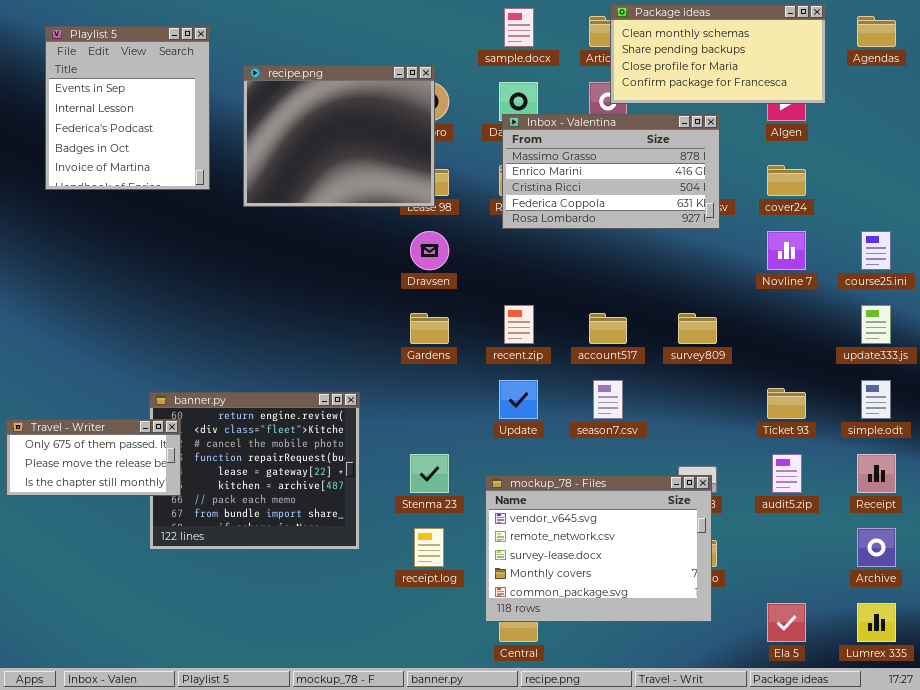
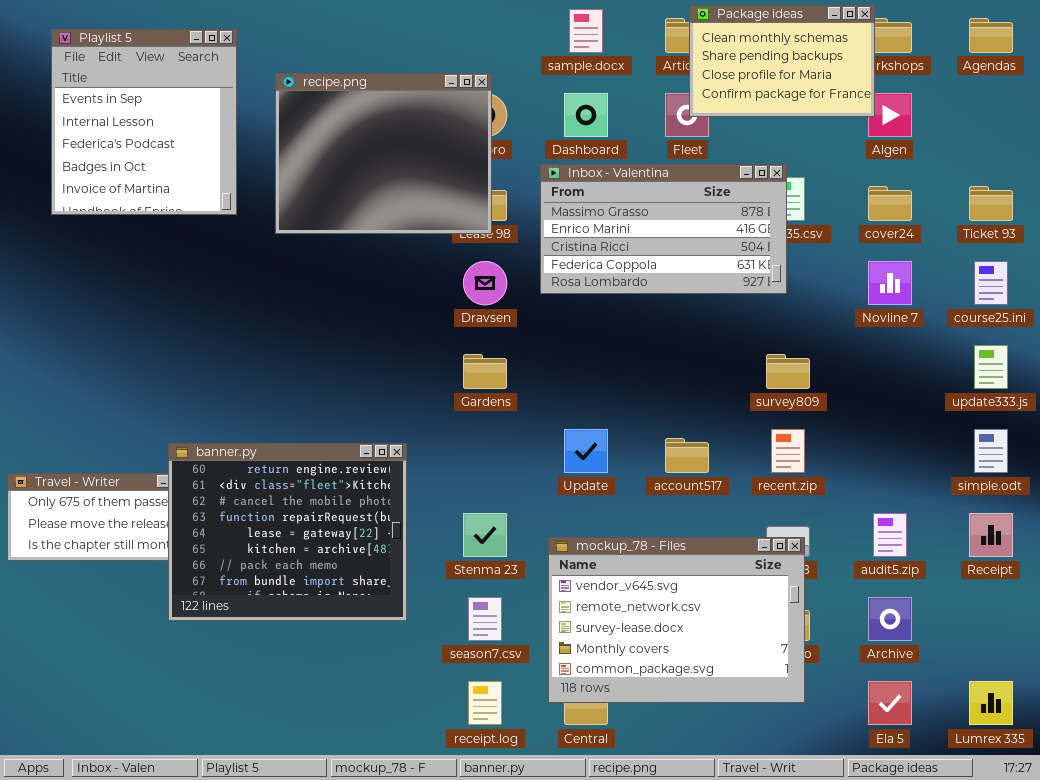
Package ideas: [610,4,826,104] -> [689,5,875,117], resized
Inbox - Valentina: [502,114,720,229] -> [540,164,787,294], moved
recent.zip: [504,305,534,344] -> [771,429,805,473], moved
account517: [589,313,627,344] -> [665,438,709,473], moved
season7.csv: [593,380,623,419] -> [468,597,502,641], moved
Ticket 93: [767,388,806,419] -> [969,186,1013,221], moved
banner.py: [149,392,360,550] -> [168,443,407,621], raised
receipt.log: [414,528,444,567] -> [468,681,502,725], moved
Archive: [857,528,896,567] -> [868,597,912,641], moved

